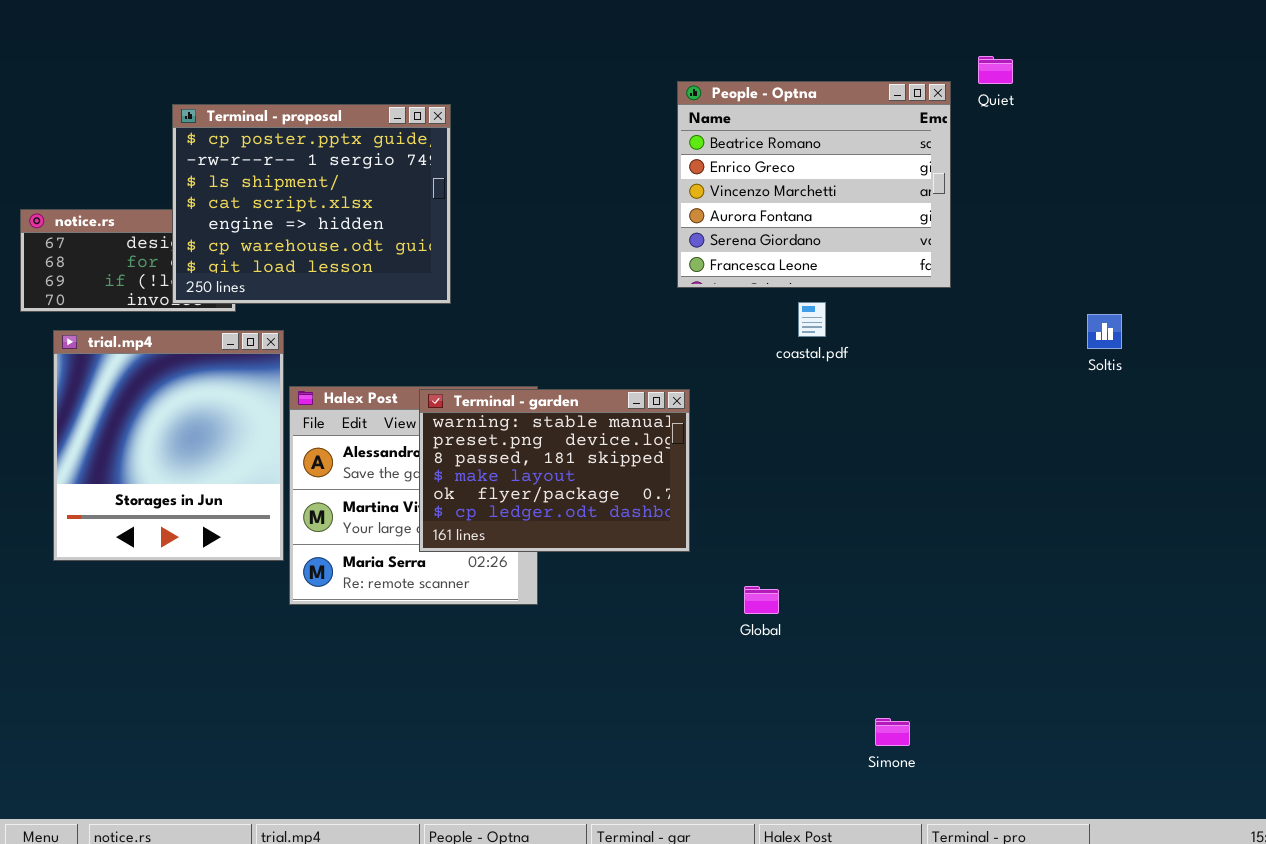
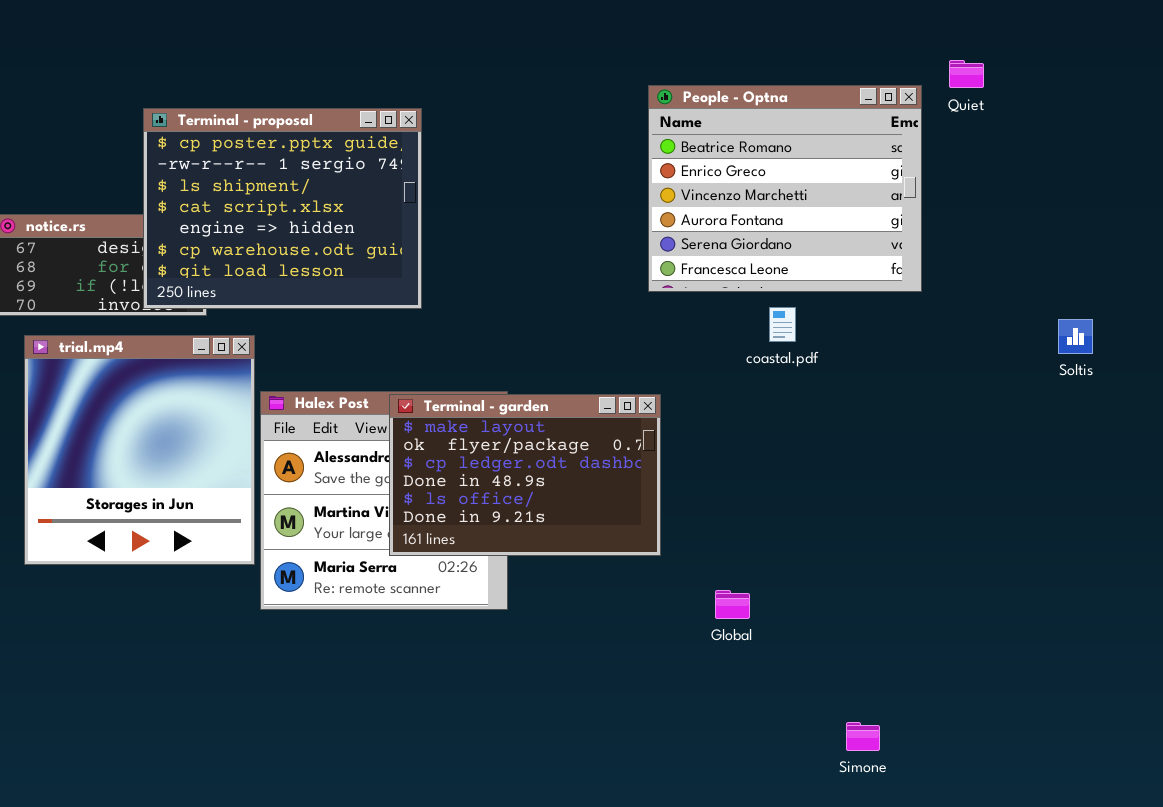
Terminal - garden: [419,389,690,552] -> [389,394,661,556], scrolled down 3 rows

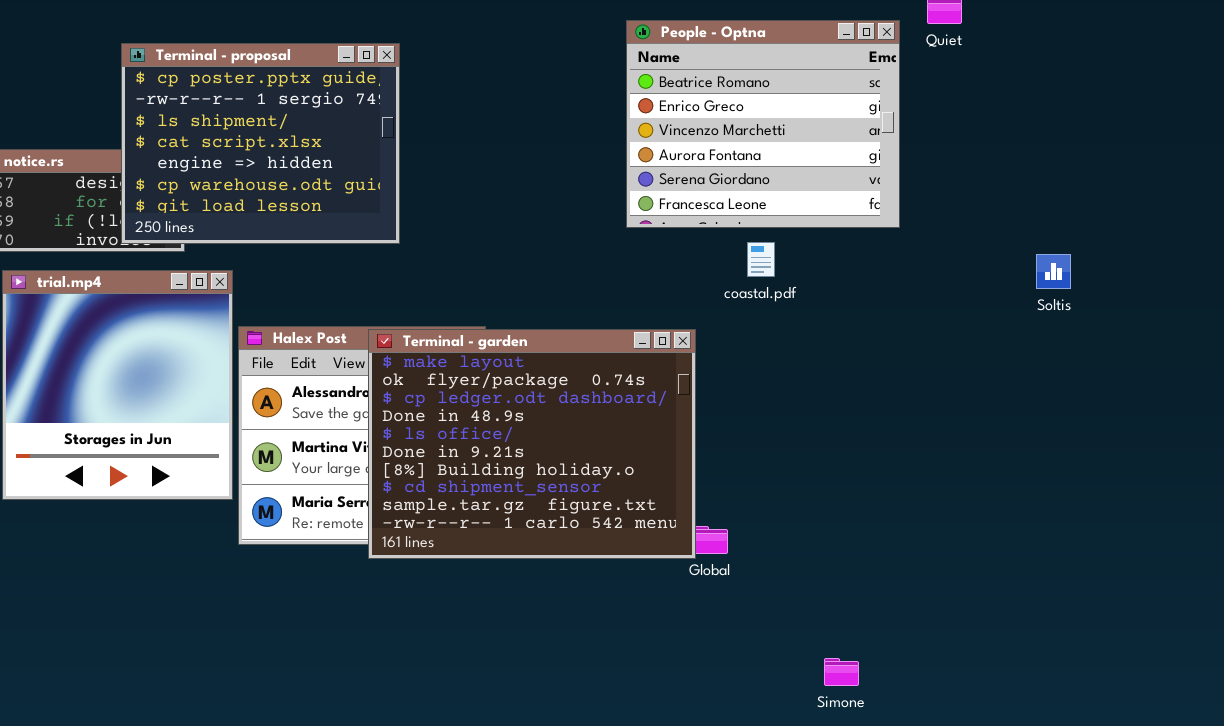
Terminal - garden: [389,394,661,556] -> [368,329,696,559], resized

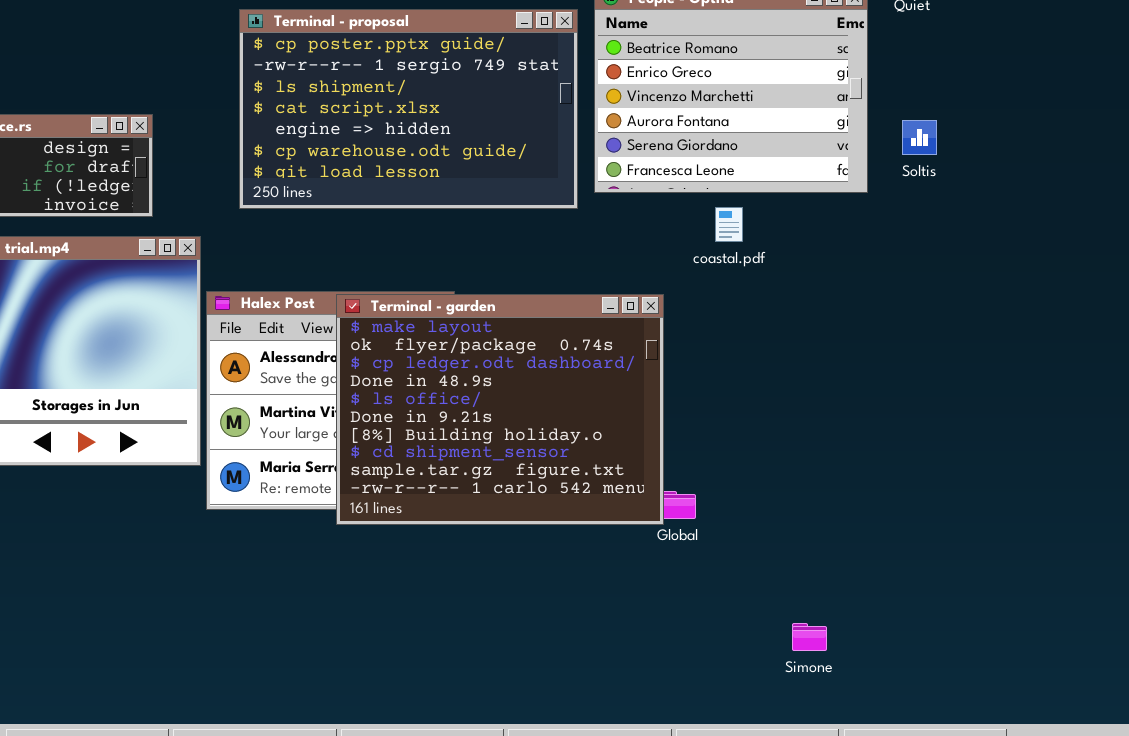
Terminal - proposal: [121,43,400,244] -> [239,9,578,209], moved, resized
Soltis: [1036,254,1071,289] -> [902,120,937,155], moved

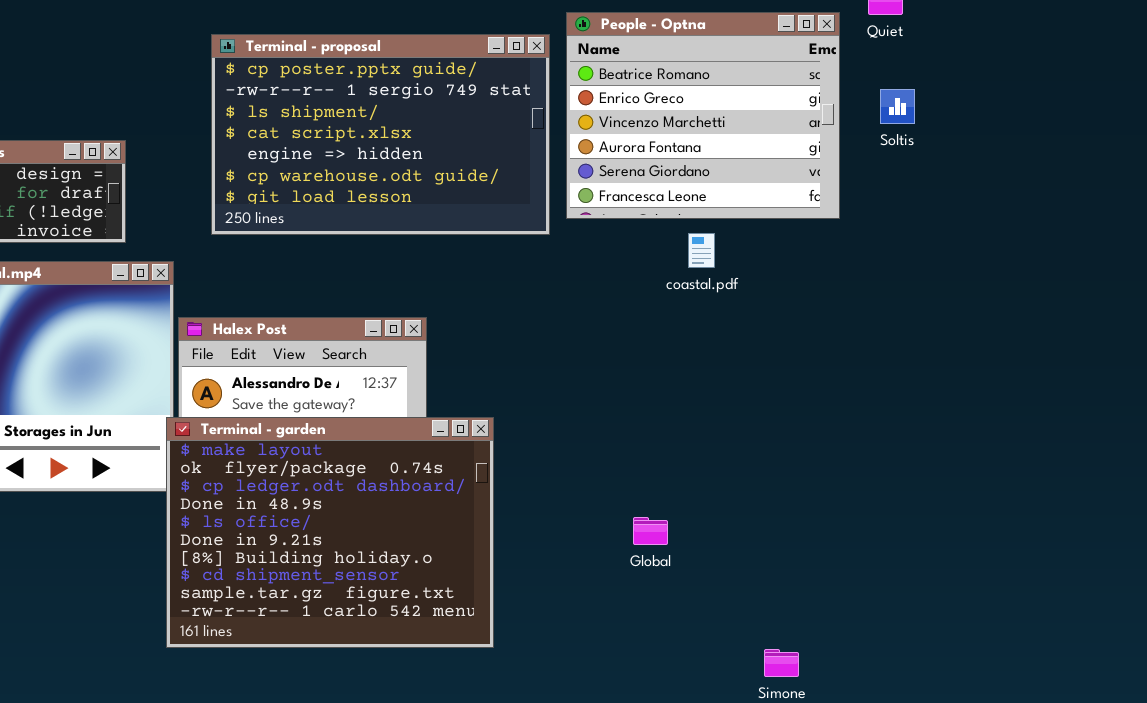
Soltis: [902,120,937,155] -> [880,89,915,124], moved
Terminal - garden: [336,294,664,525] -> [166,417,494,648], moved

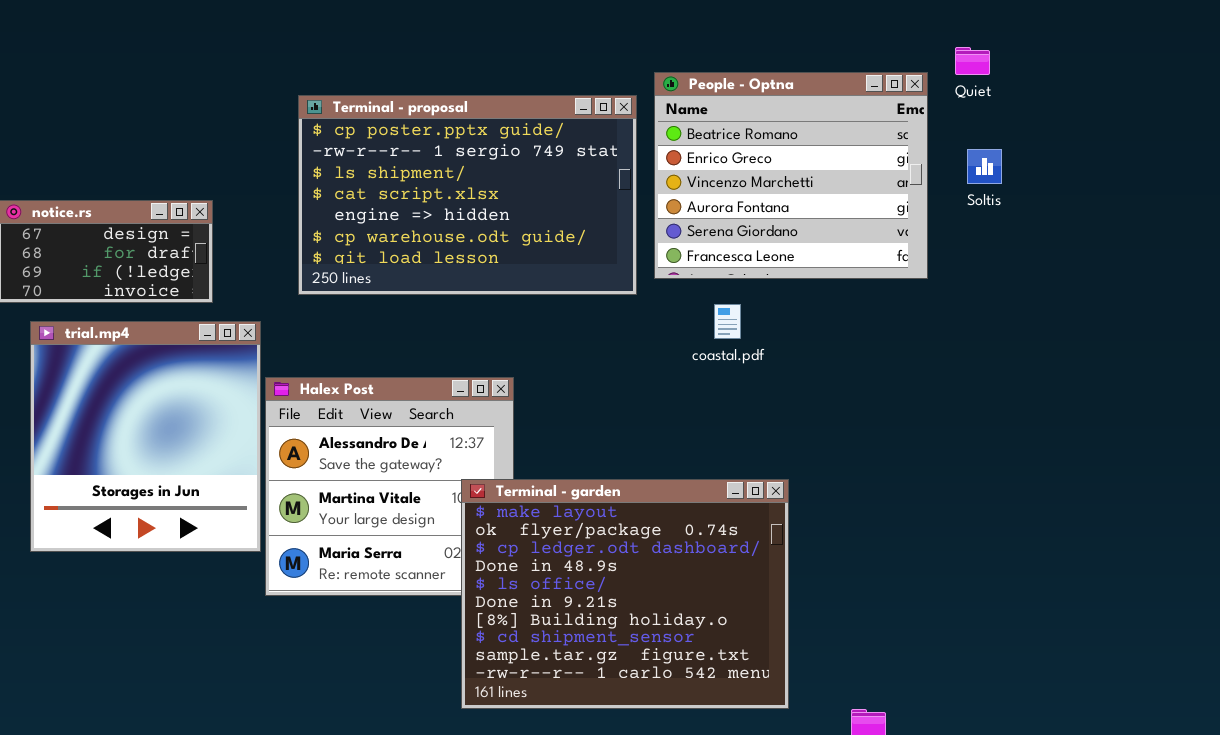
coastal.pdf: [688,233,715,268] -> [714,304,741,339], moved
Terminal - garden: [166,417,494,648] -> [461,479,789,709], moved

